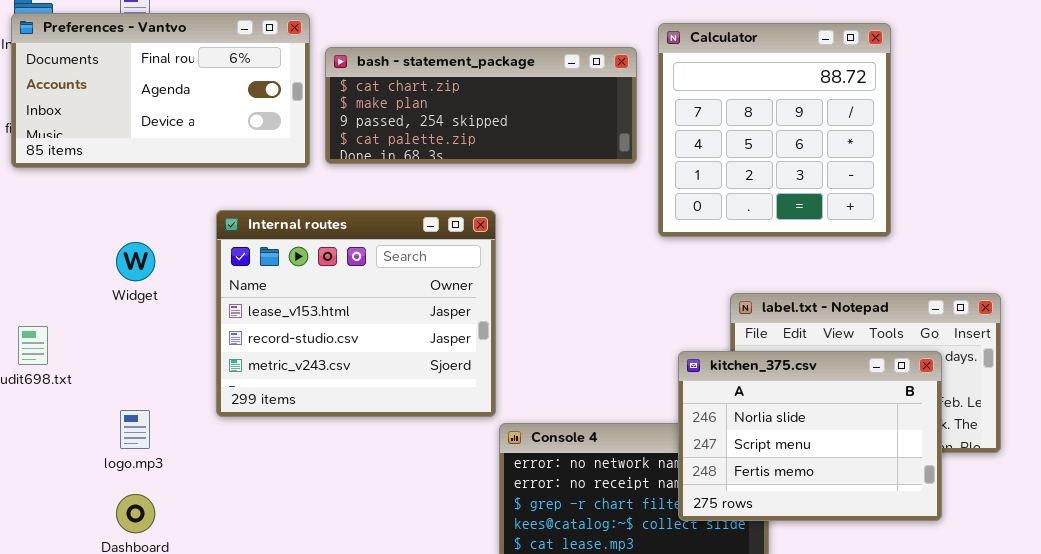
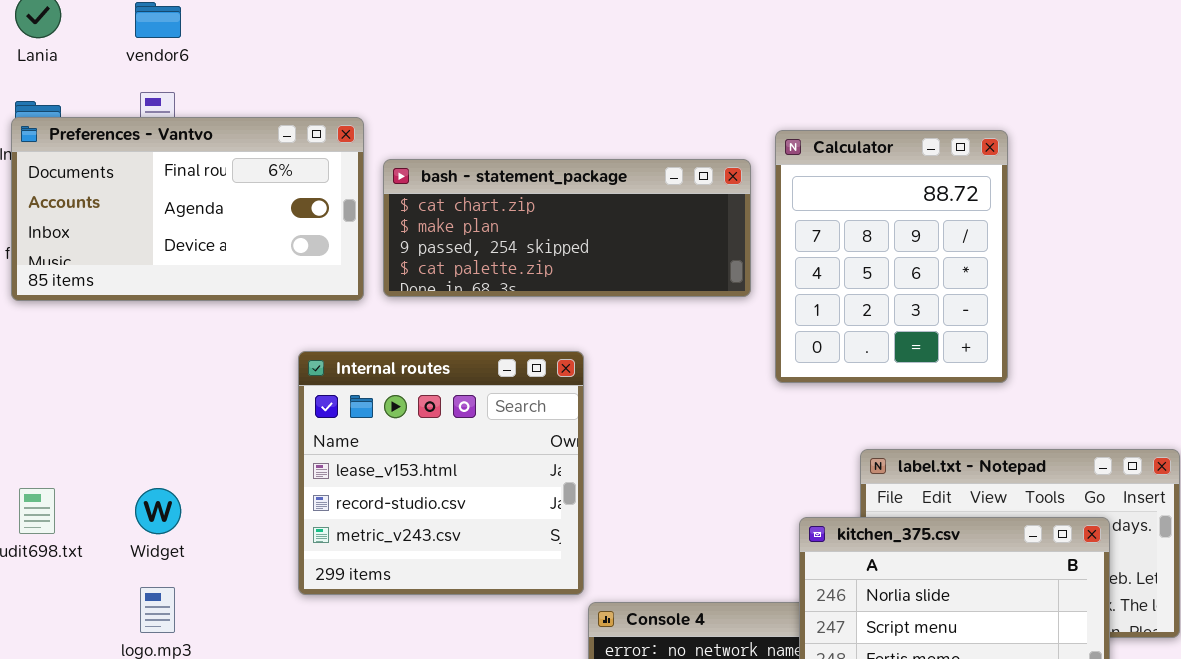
Calculator: [658,23,891,237] -> [775,130,1008,383], resized
Internal routes: [216,210,496,417] -> [298,351,584,595], resized
Widget: [116,242,155,281] -> [135,488,181,534], moved

